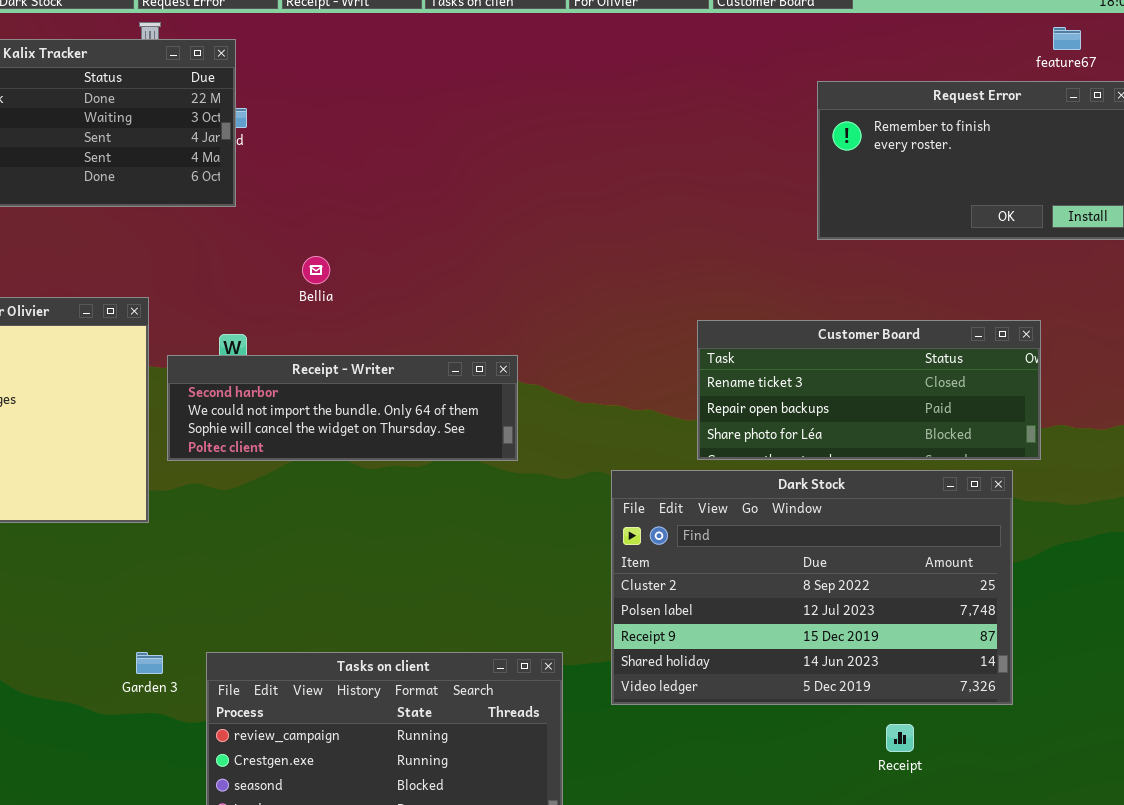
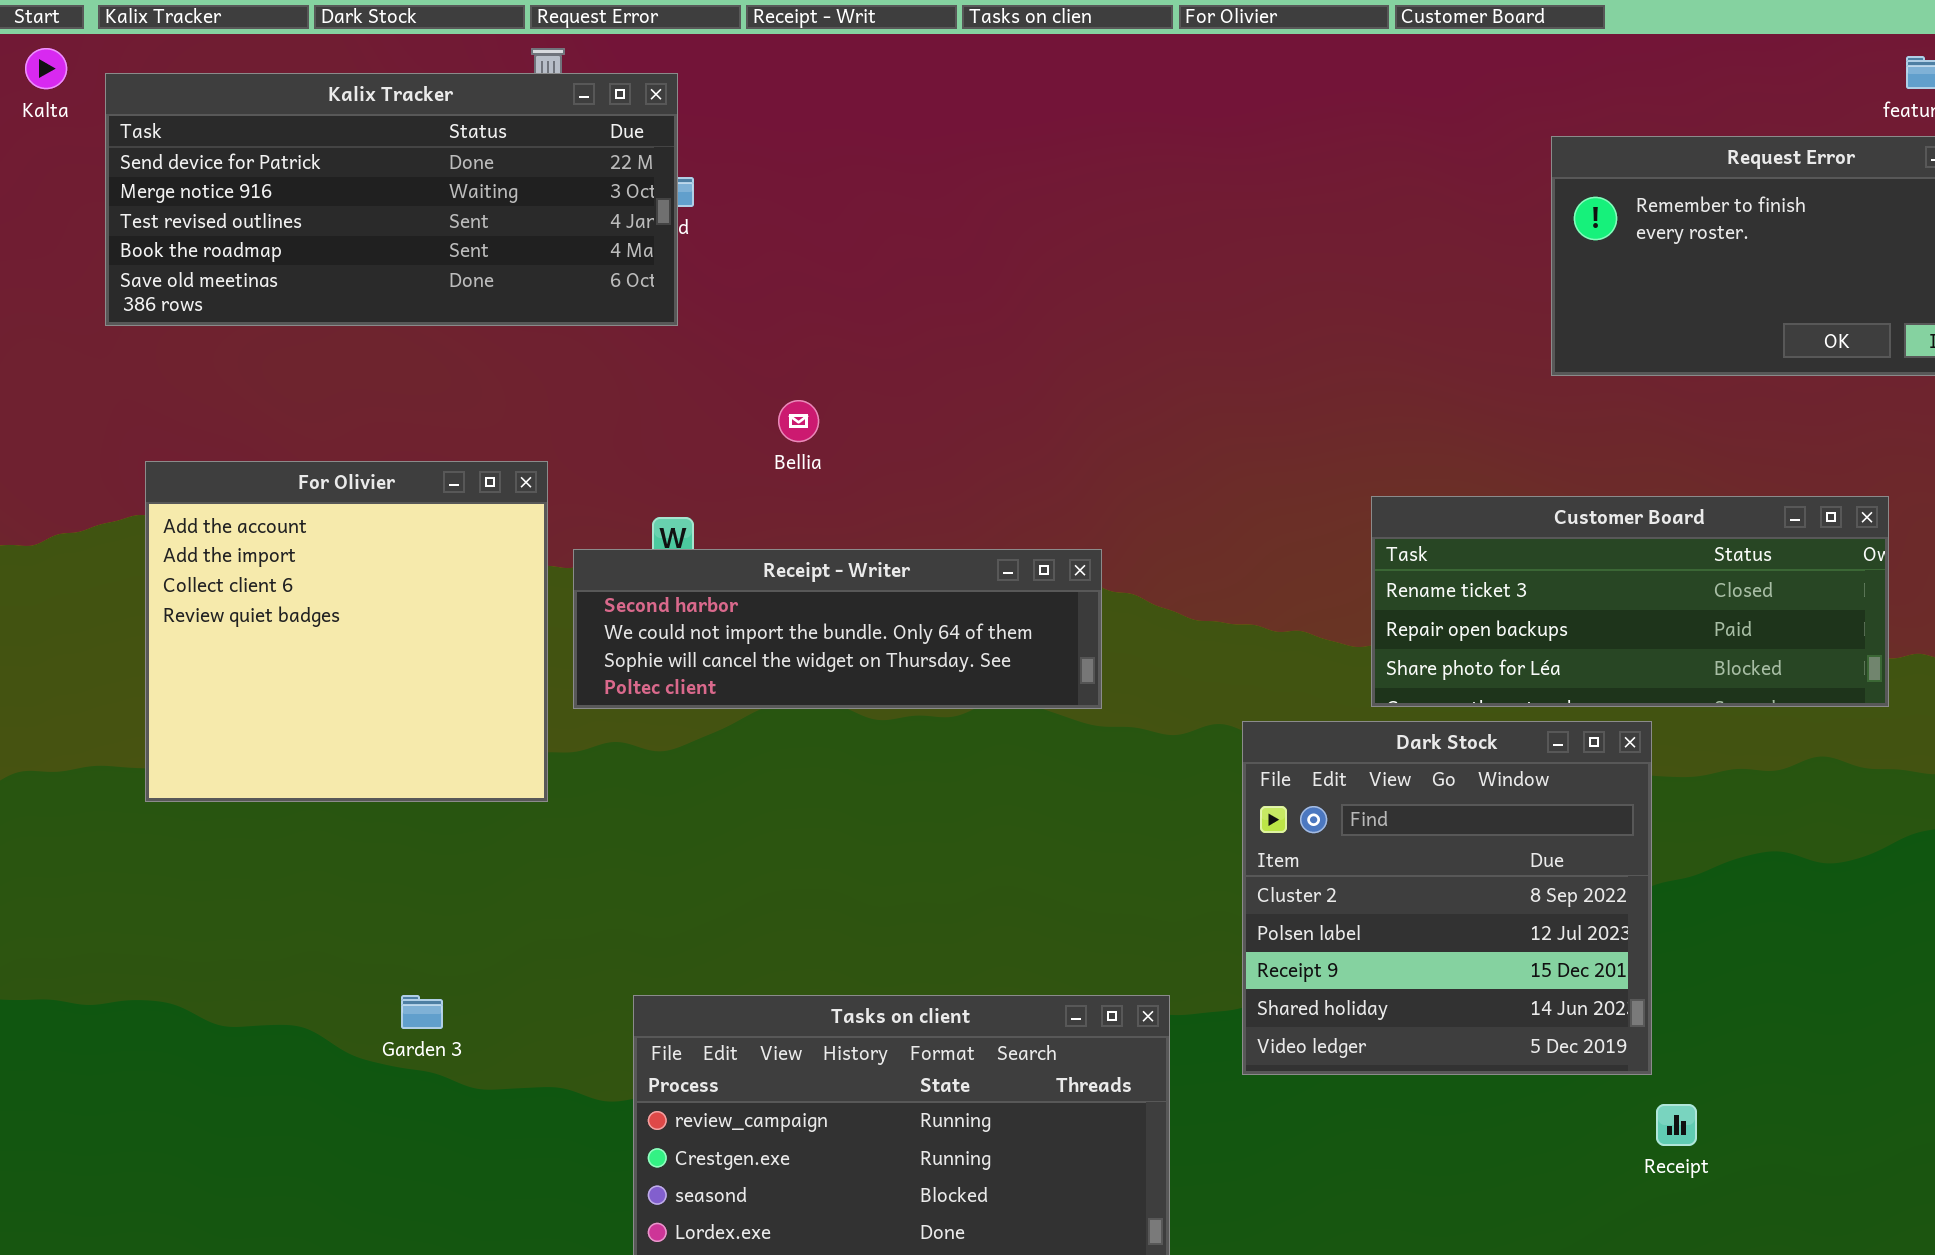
Dark Stock: [611,470,1013,705] -> [1242,721,1652,1075], resized
Garden 3: [136,652,163,674] -> [401,995,443,1029], moved

